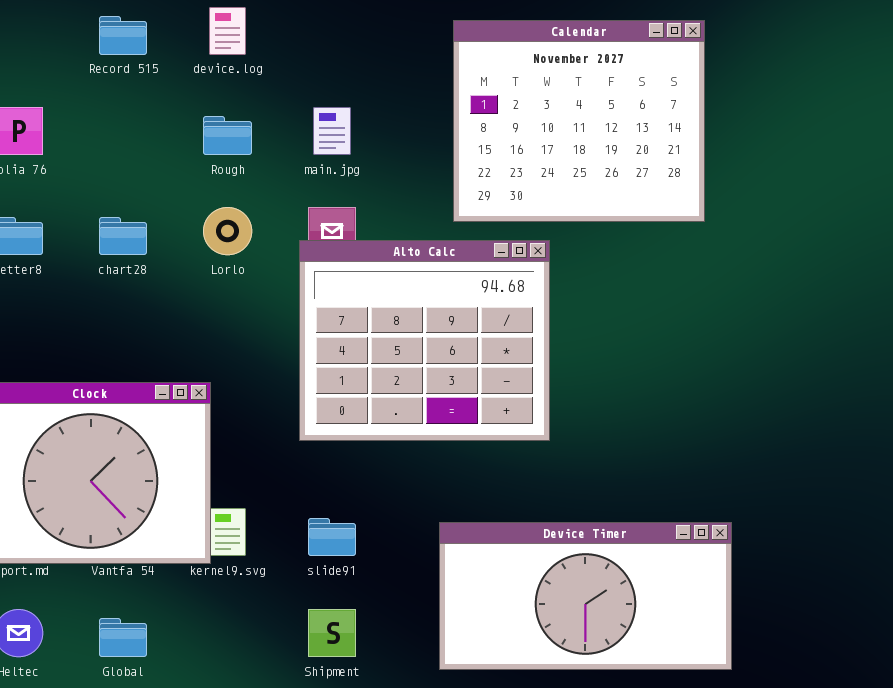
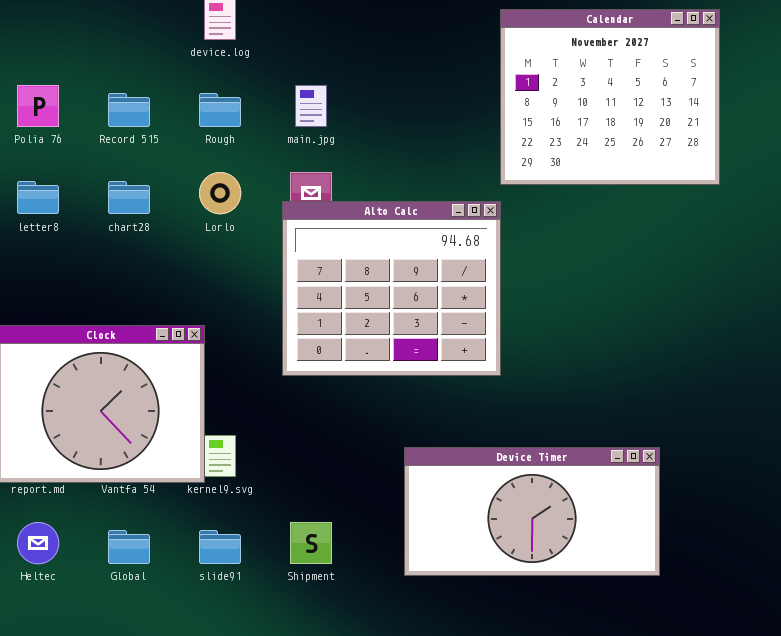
Record 515: [99,16,147,55] -> [108,93,150,127], moved
Calendar: [453,20,705,222] -> [500,9,720,185], moved
slide91: [308,518,356,556] -> [199,530,241,564], moved

